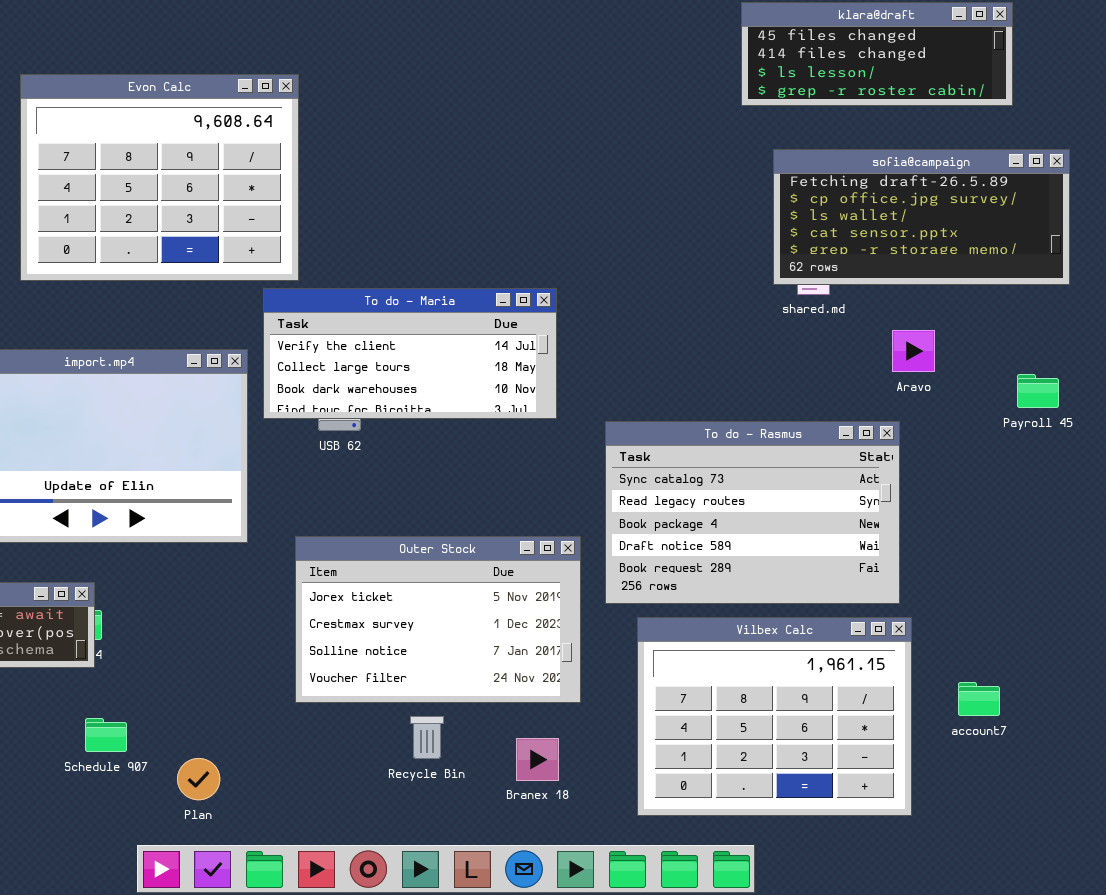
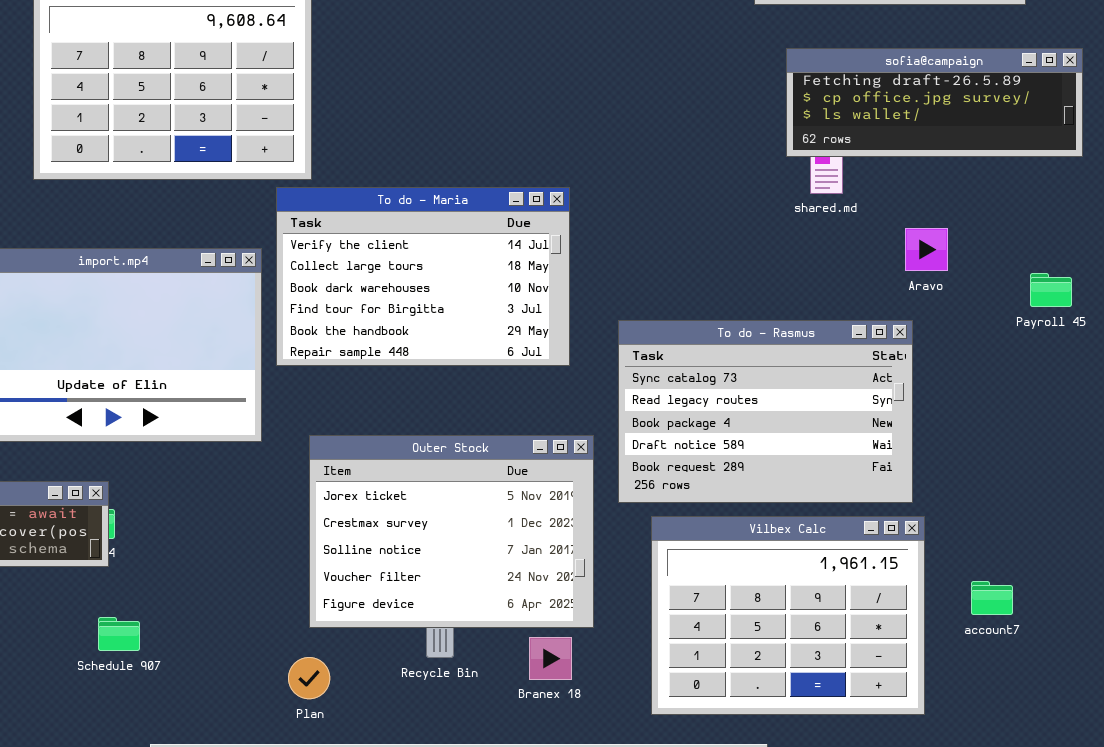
sofia@campaign: [773,149,1070,285] -> [786,48,1083,157], resized
To do - Maria: [263,288,557,419] -> [276,187,570,366], resized
Outer Stock: [295,536,581,703] -> [309,435,594,628], resized
Plan: [177,758,220,800] -> [288,657,330,699], moved

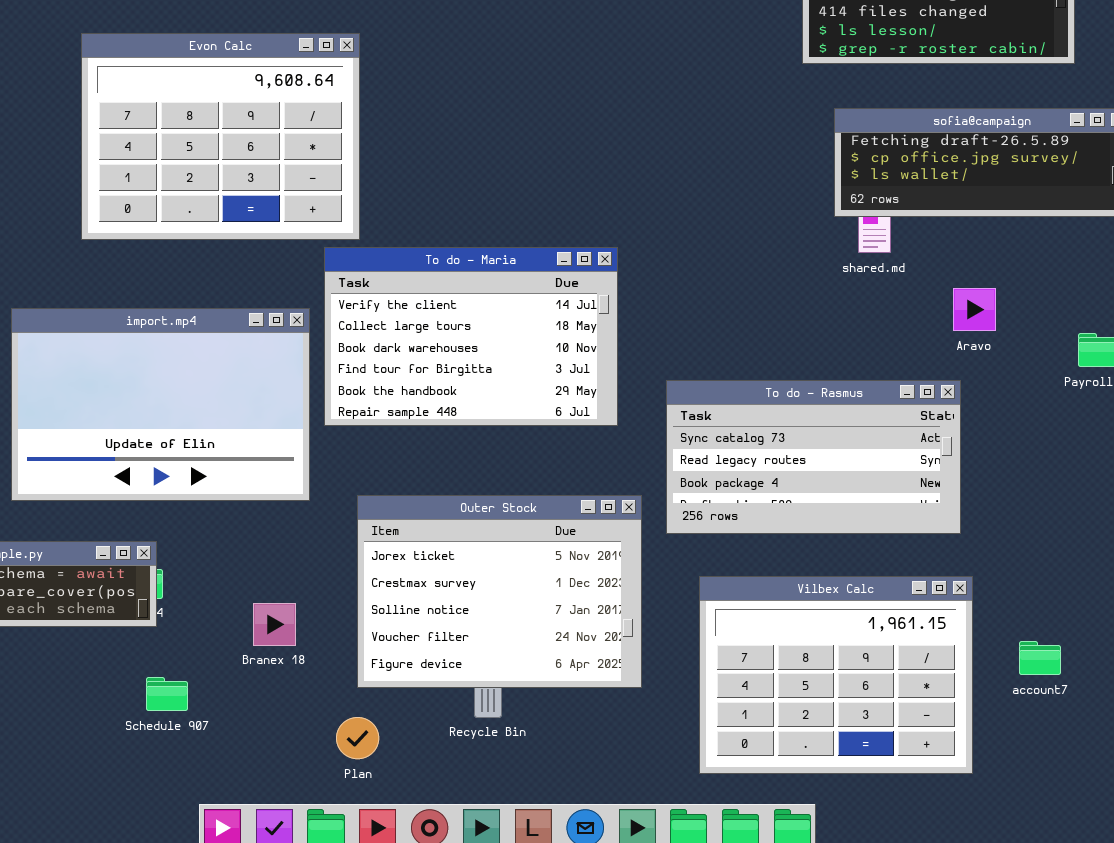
To do - Rasmus: [618,320,913,503] -> [666,380,961,534], resized
Branex 18: [529,637,572,680] -> [253,603,296,646], moved

